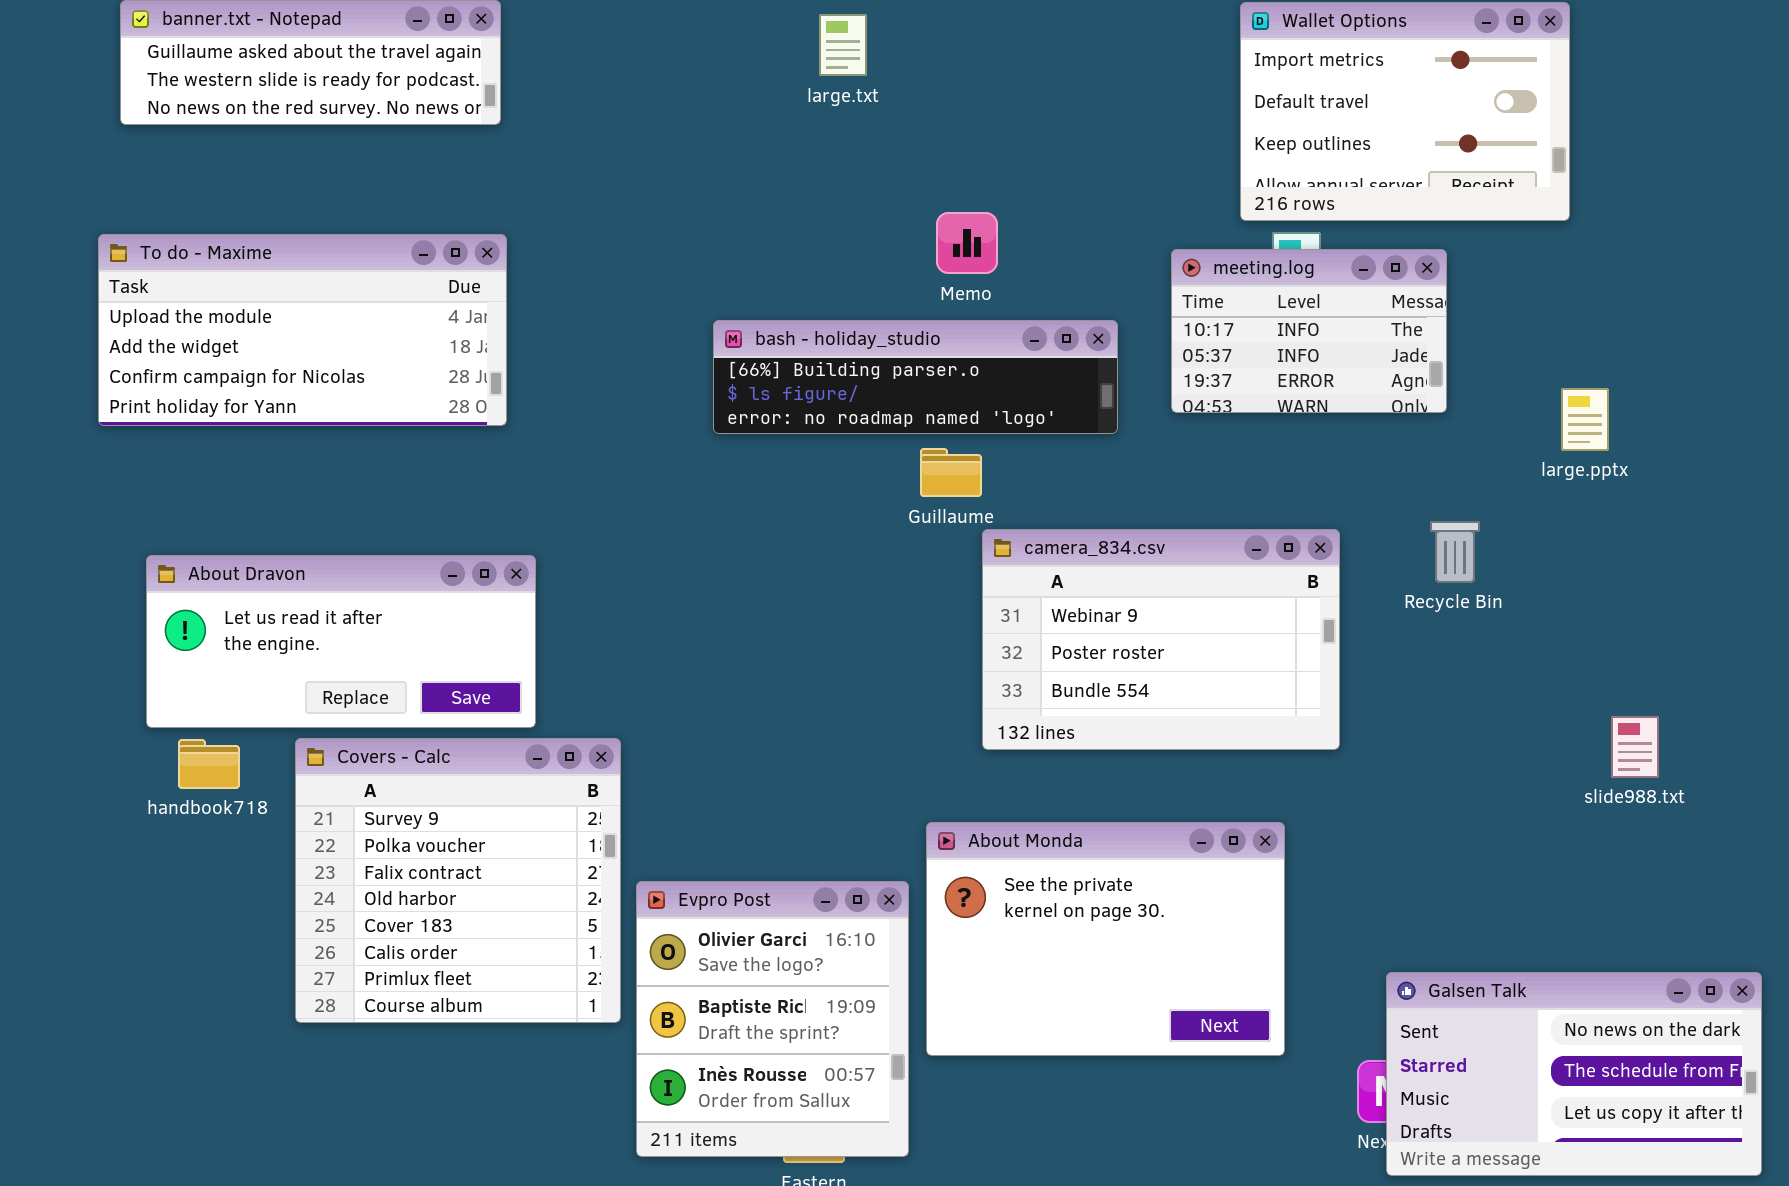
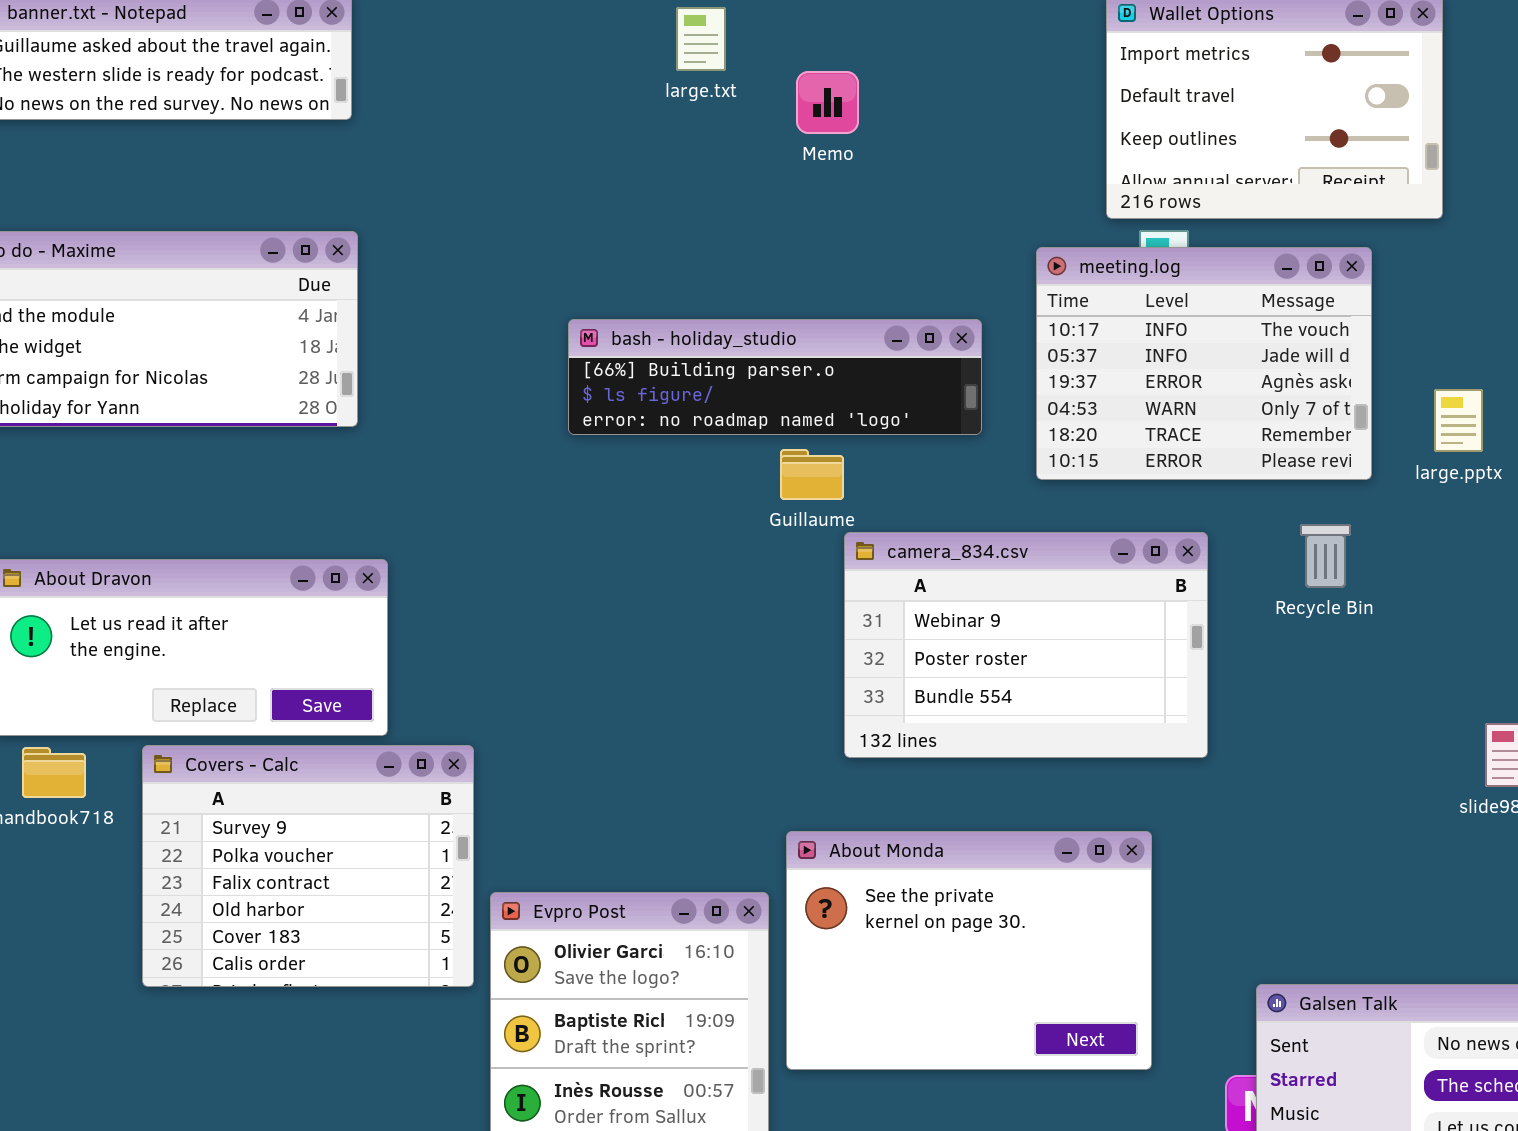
Memo: [936,212,998,274] -> [796,71,859,134], moved
meeting.log: [1171,249,1447,413] -> [1036,247,1372,480], resized
Covers - Calc: [295,738,621,1023] -> [142,745,474,987], resized

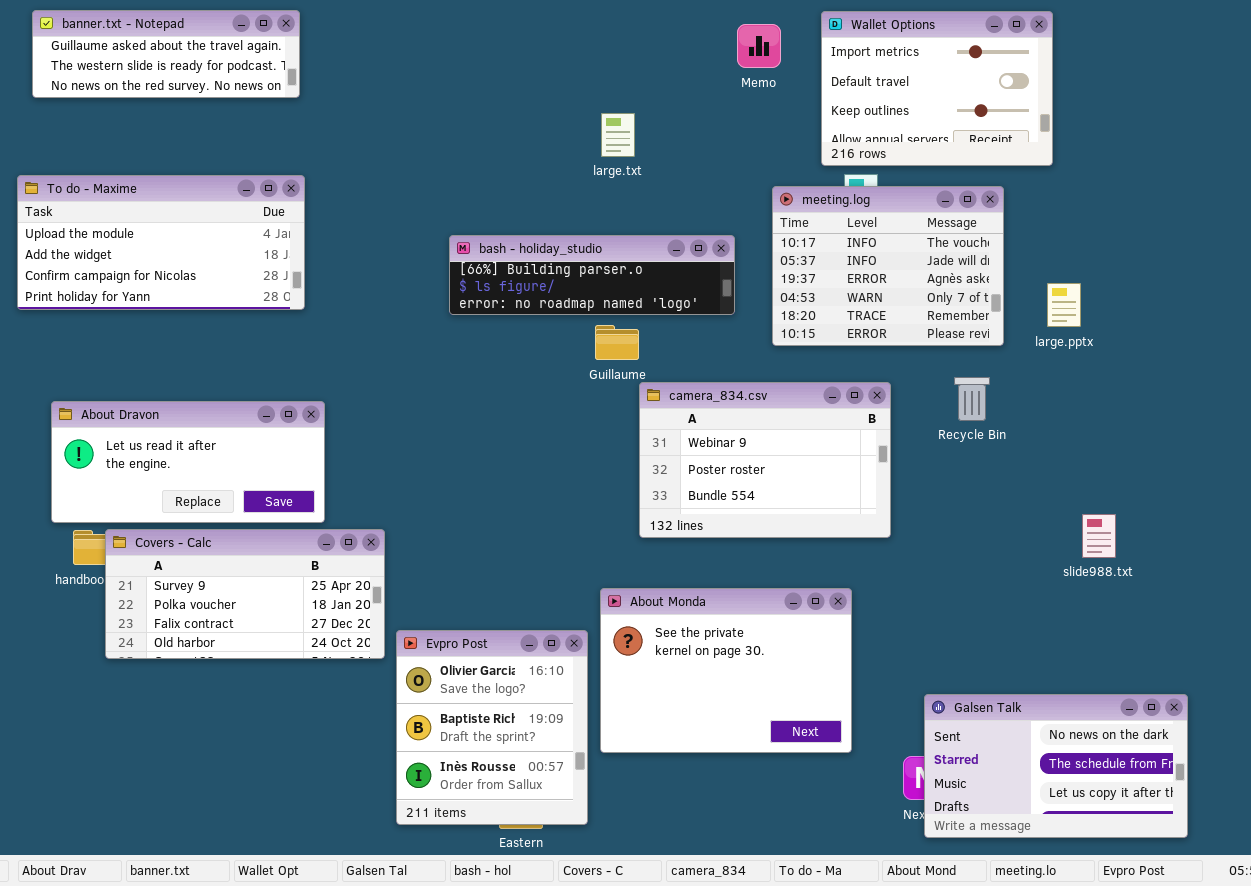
large.txt: [676,7,726,71] -> [601,113,635,157], moved
Memo: [796,71,859,134] -> [737,24,781,68], moved
Covers - Calc: [142,745,474,987] -> [105,529,385,659], resized

